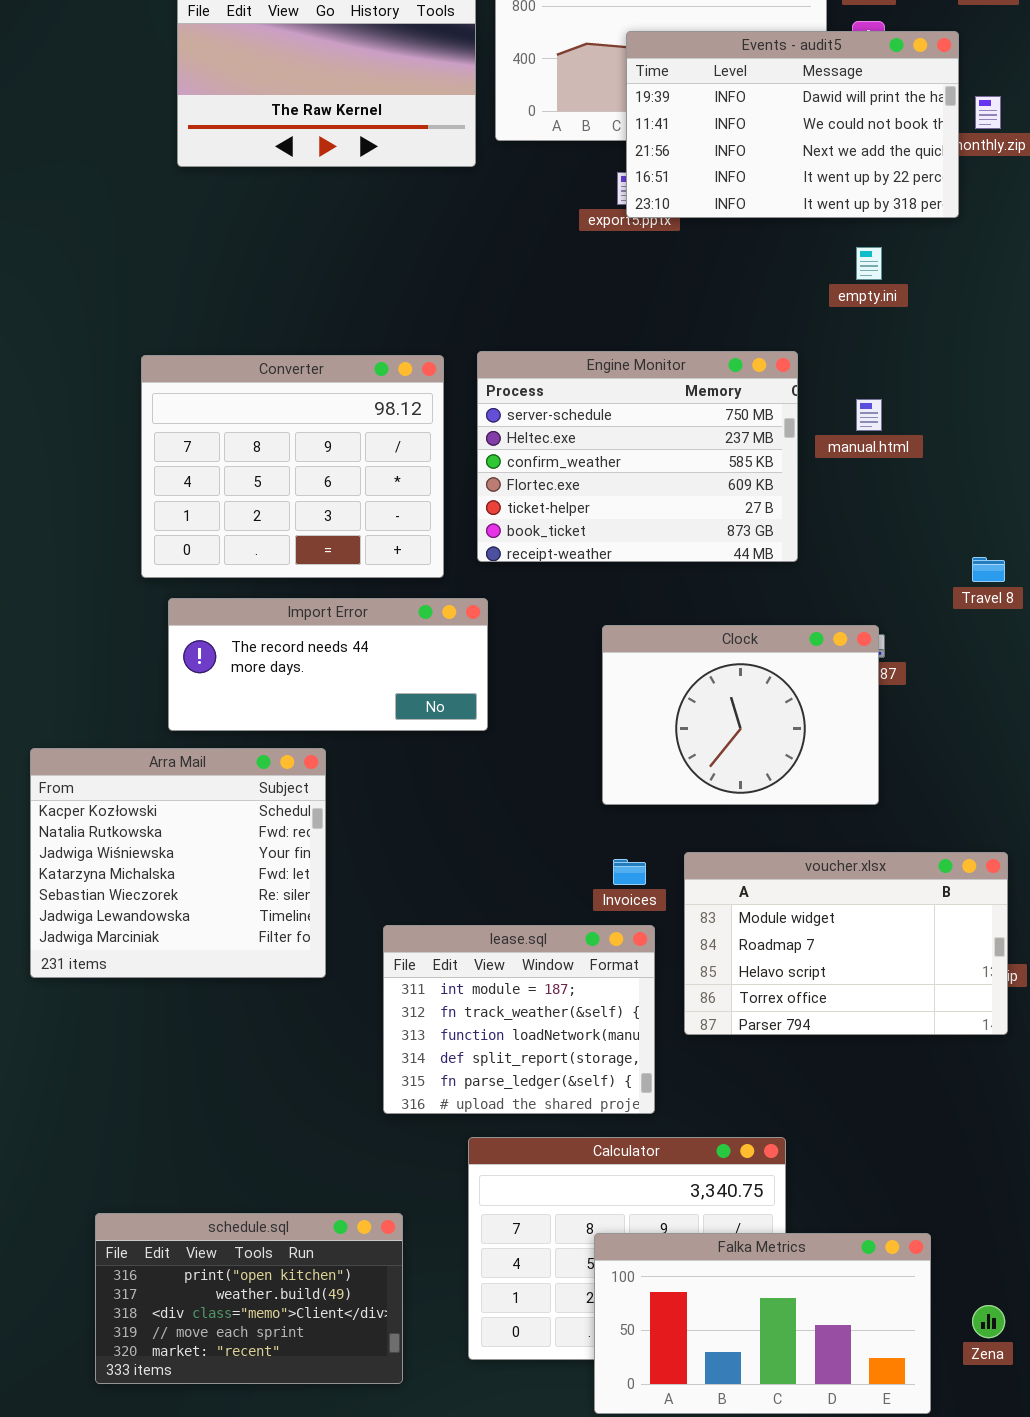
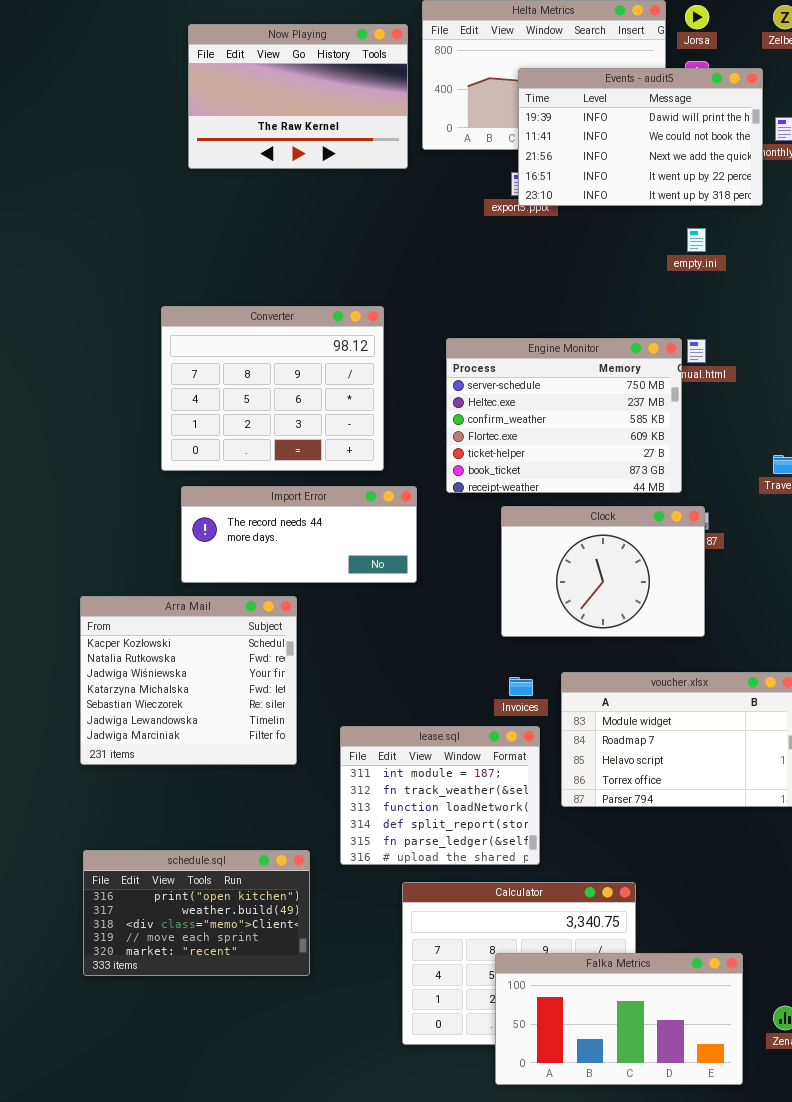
Engine Monitor: [477,351,798,562] -> [446,338,682,493], moved
schedule.sql: [95,1213,403,1384] -> [83,850,310,976], moved

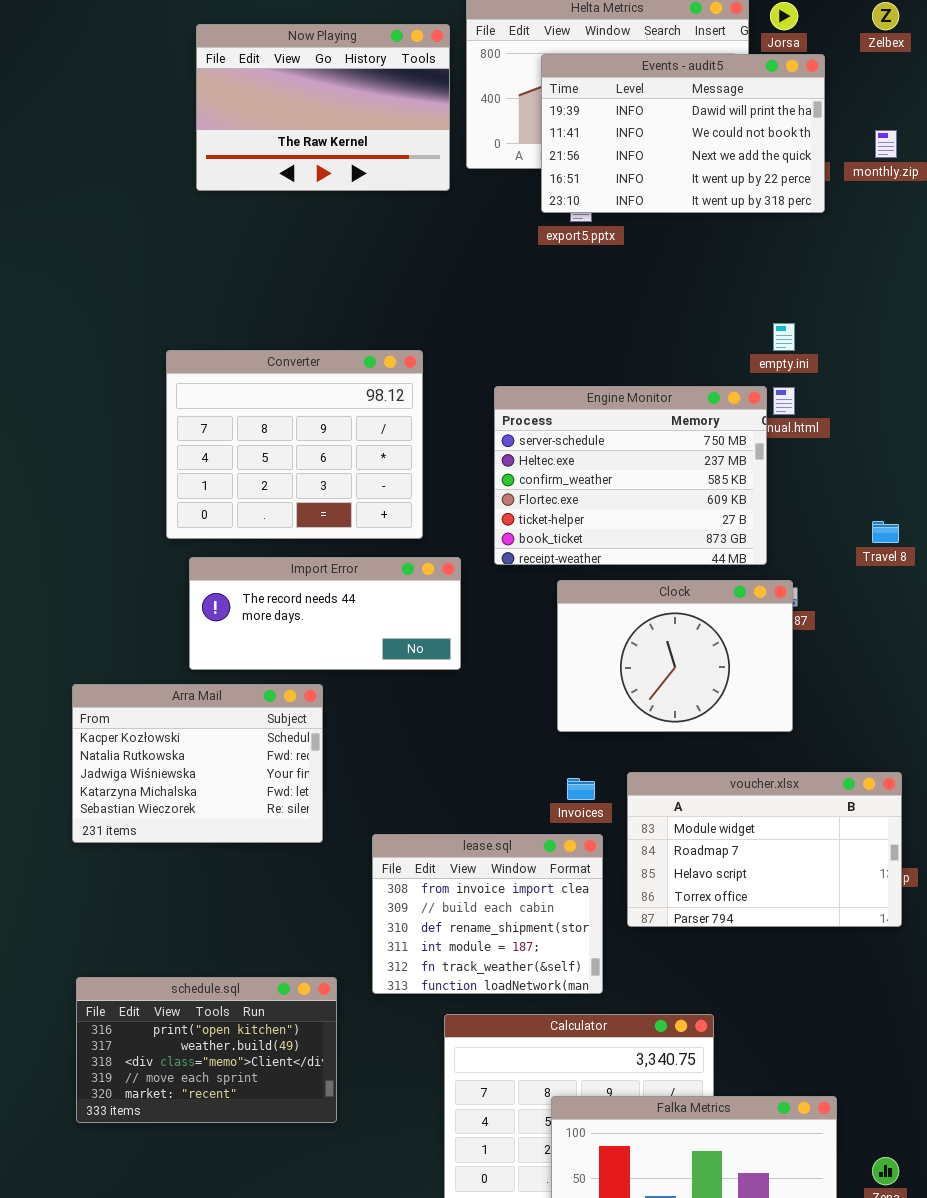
Events - audit5: [518,68,763,206] -> [541,54,825,213], moved
empty.ini: [687,228,706,252] -> [773,323,795,351], moved
Arra Mail: [80,596,297,765] -> [72,684,323,843], resized
lease.sql: [340,726,540,865] -> [372,834,603,994], scrolled up 3 rows

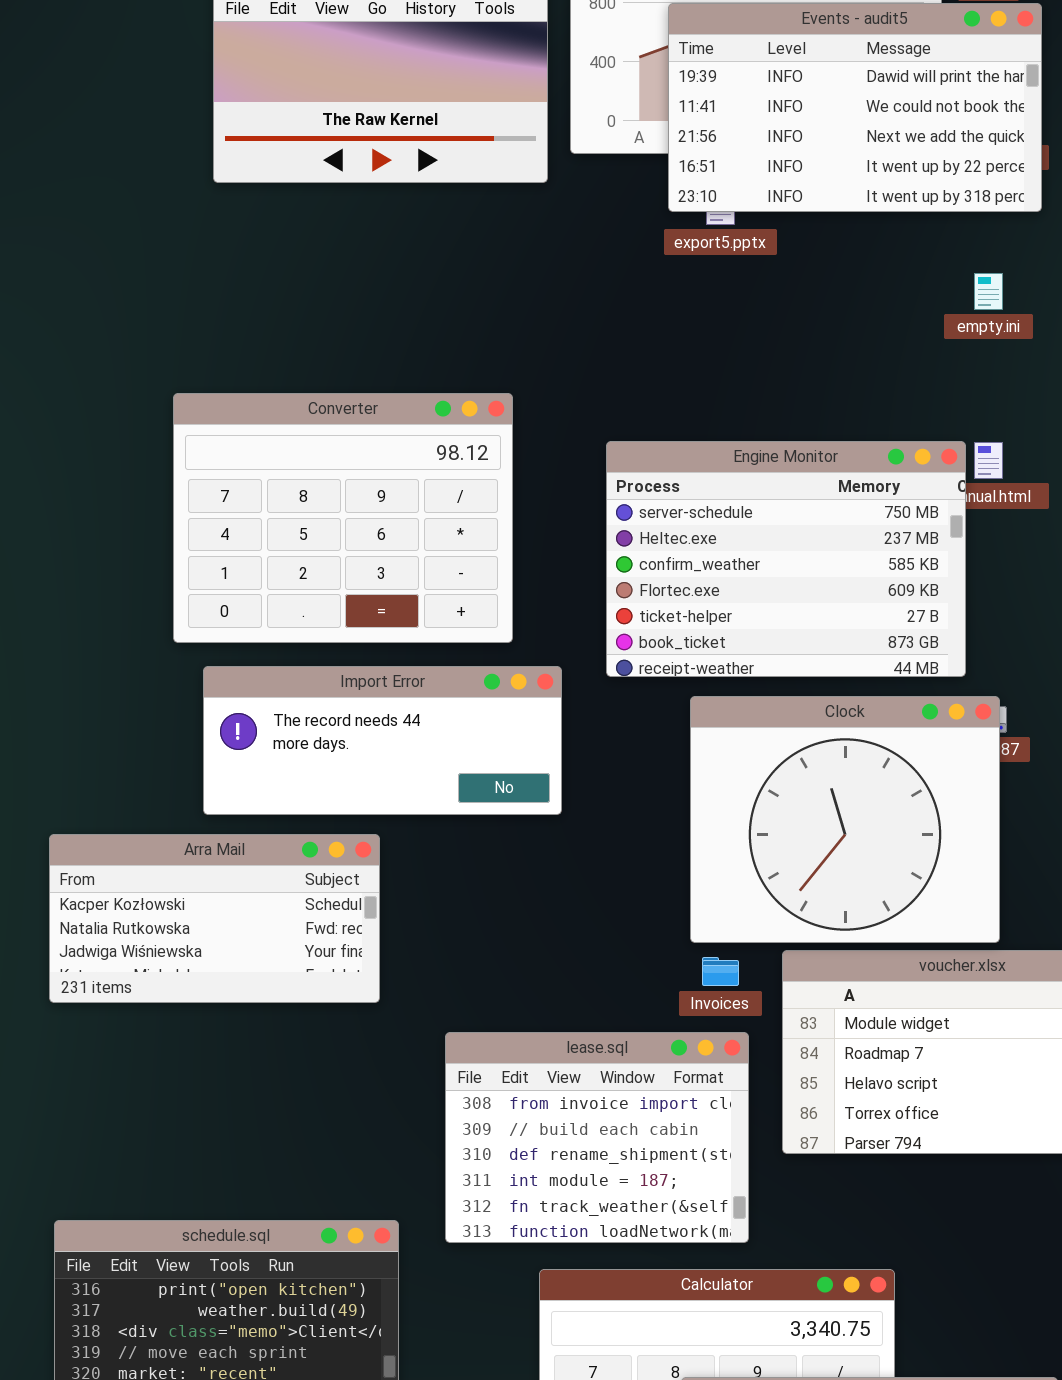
empty.ini: [773,323,795,351] -> [974,273,1003,310], moved
Clock: [557,580,793,732] -> [690,696,1000,943], resized
Arra Mail: [72,684,323,843] -> [49,834,380,1003], resized

